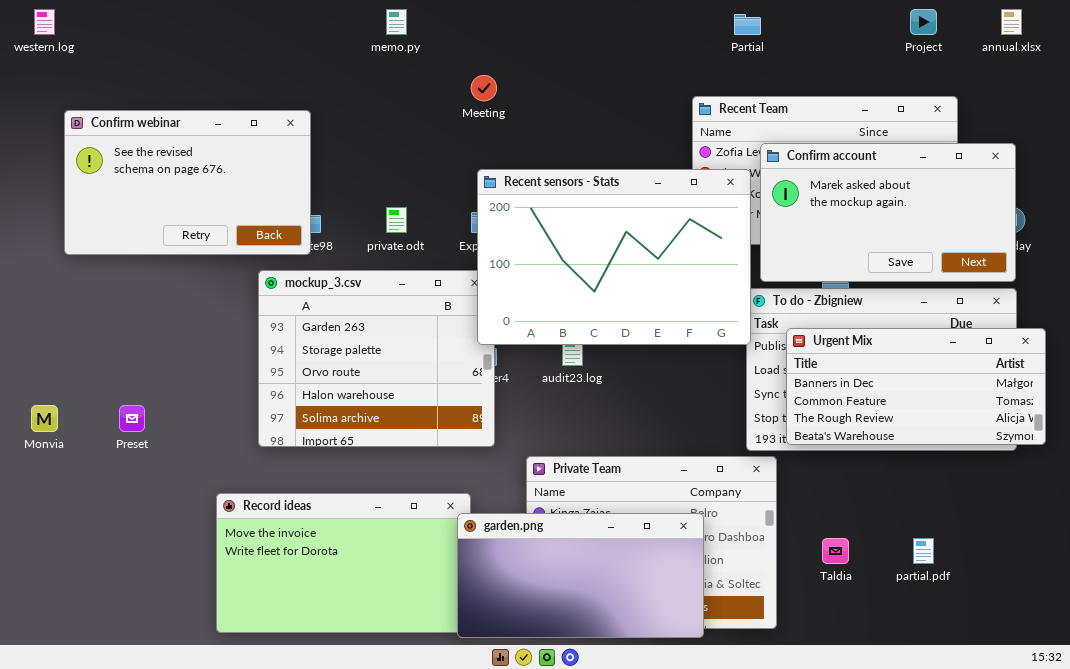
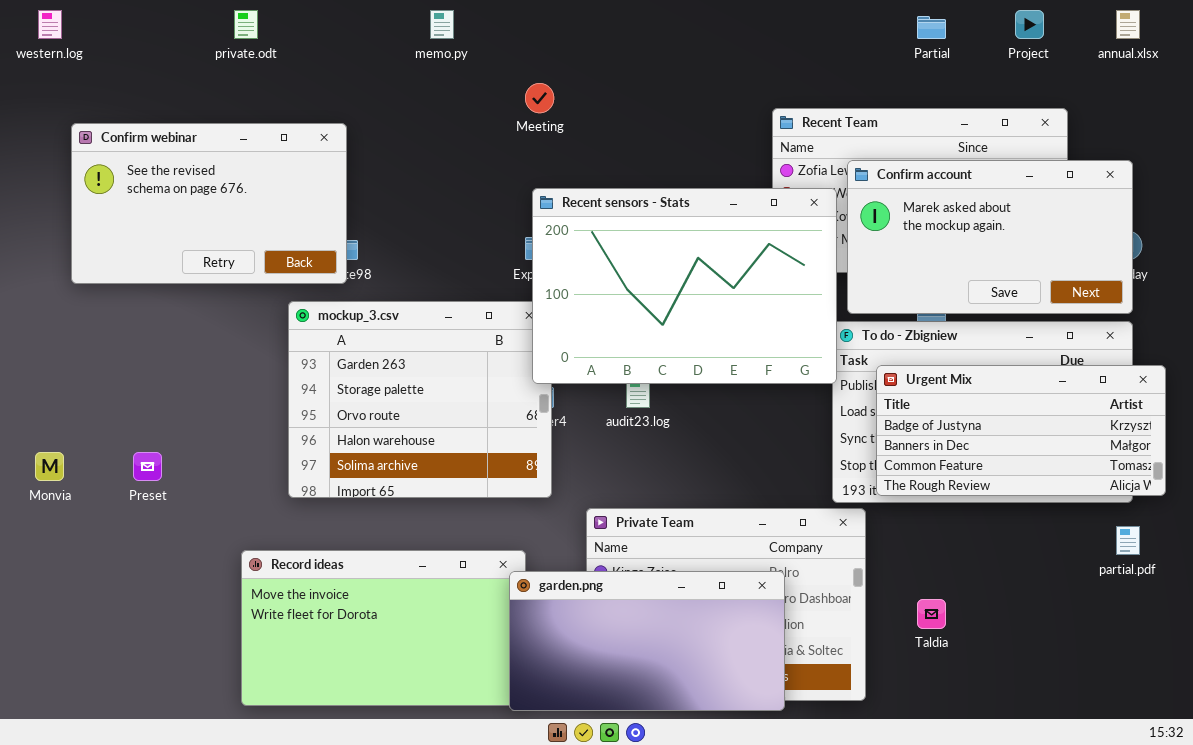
Partial: [734,14,761,35] -> [917,16,946,39], moved
private.odt: [386,207,407,233] -> [234,10,258,39], moved
Urgent Mix: [786,328,1046,445] -> [876,365,1166,496], scrolled up 1 row
partial.pdf: [913,538,934,564] -> [1116,526,1140,555], moved

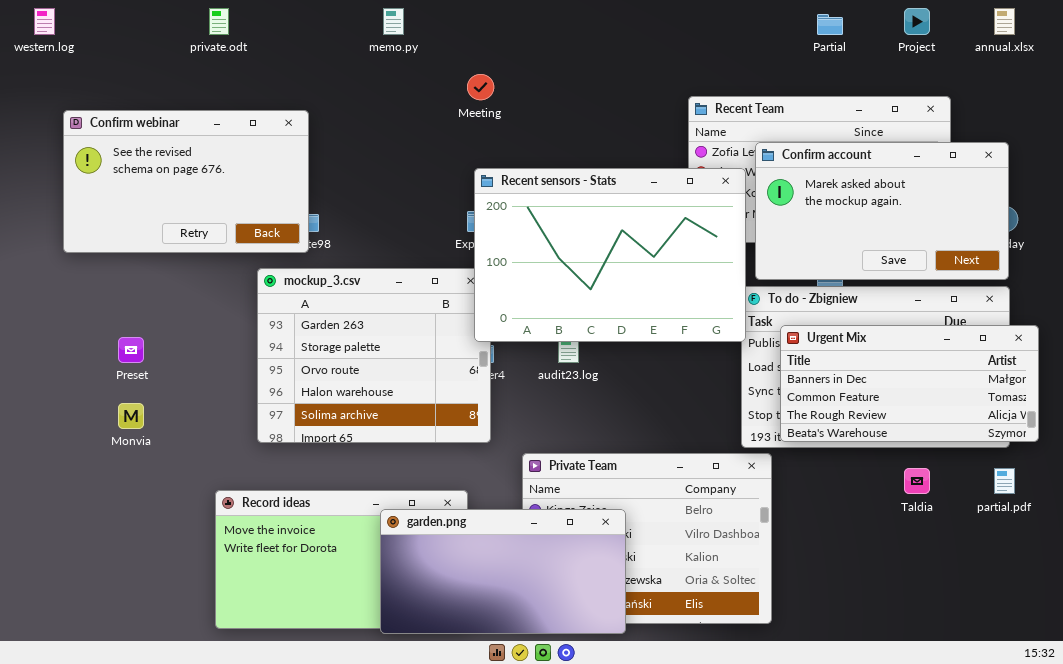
Urgent Mix: [876,365,1166,496] -> [780,325,1039,442], scrolled down 1 row
Monvia: [35,452,64,481] -> [118,403,144,429], moved
Preset: [133,452,162,481] -> [118,337,144,363], moved
garden.png: [509,571,785,711] -> [380,509,626,634], moved
Taldia: [917,599,946,629] -> [904,468,930,494], moved

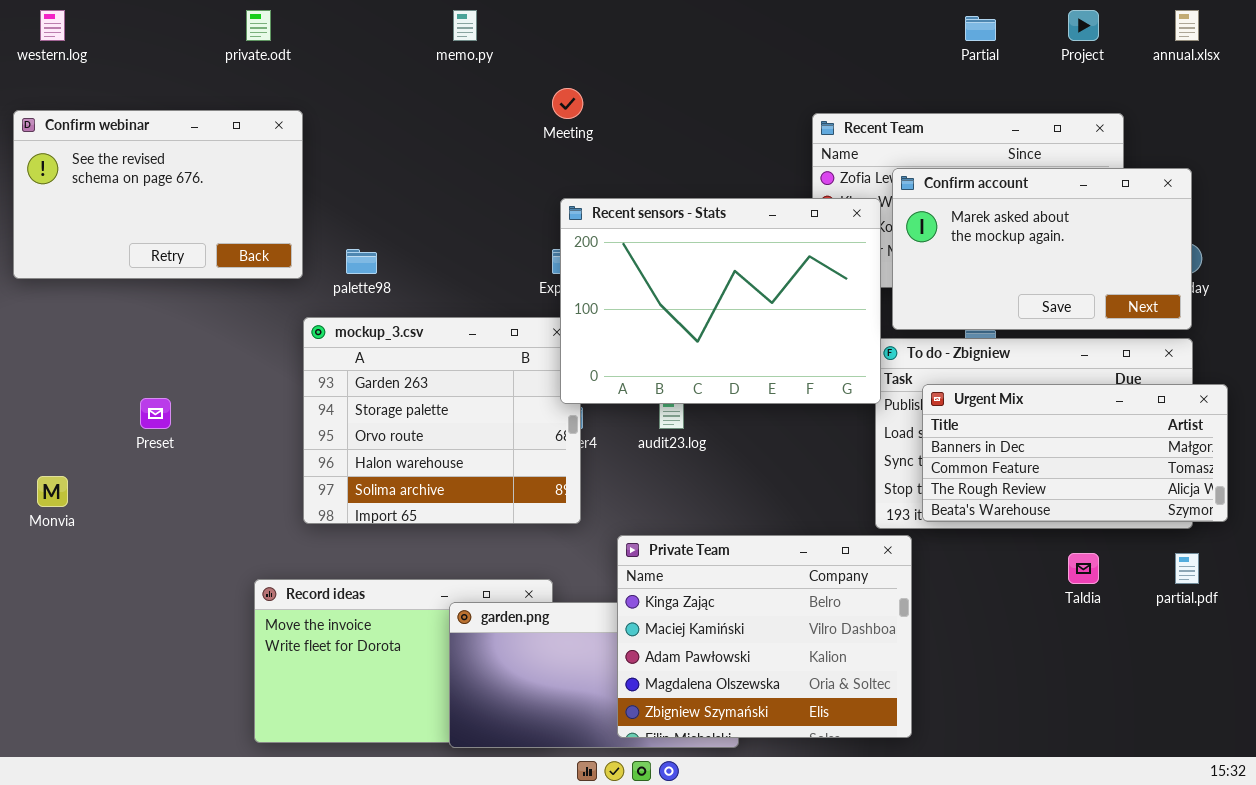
Confirm webinar: [63,110,309,253] -> [13,110,303,279], moved
Monvia: [118,403,144,429] -> [37,476,68,507], moved
Private Team: [522,453,772,624] -> [617,535,912,738], raised

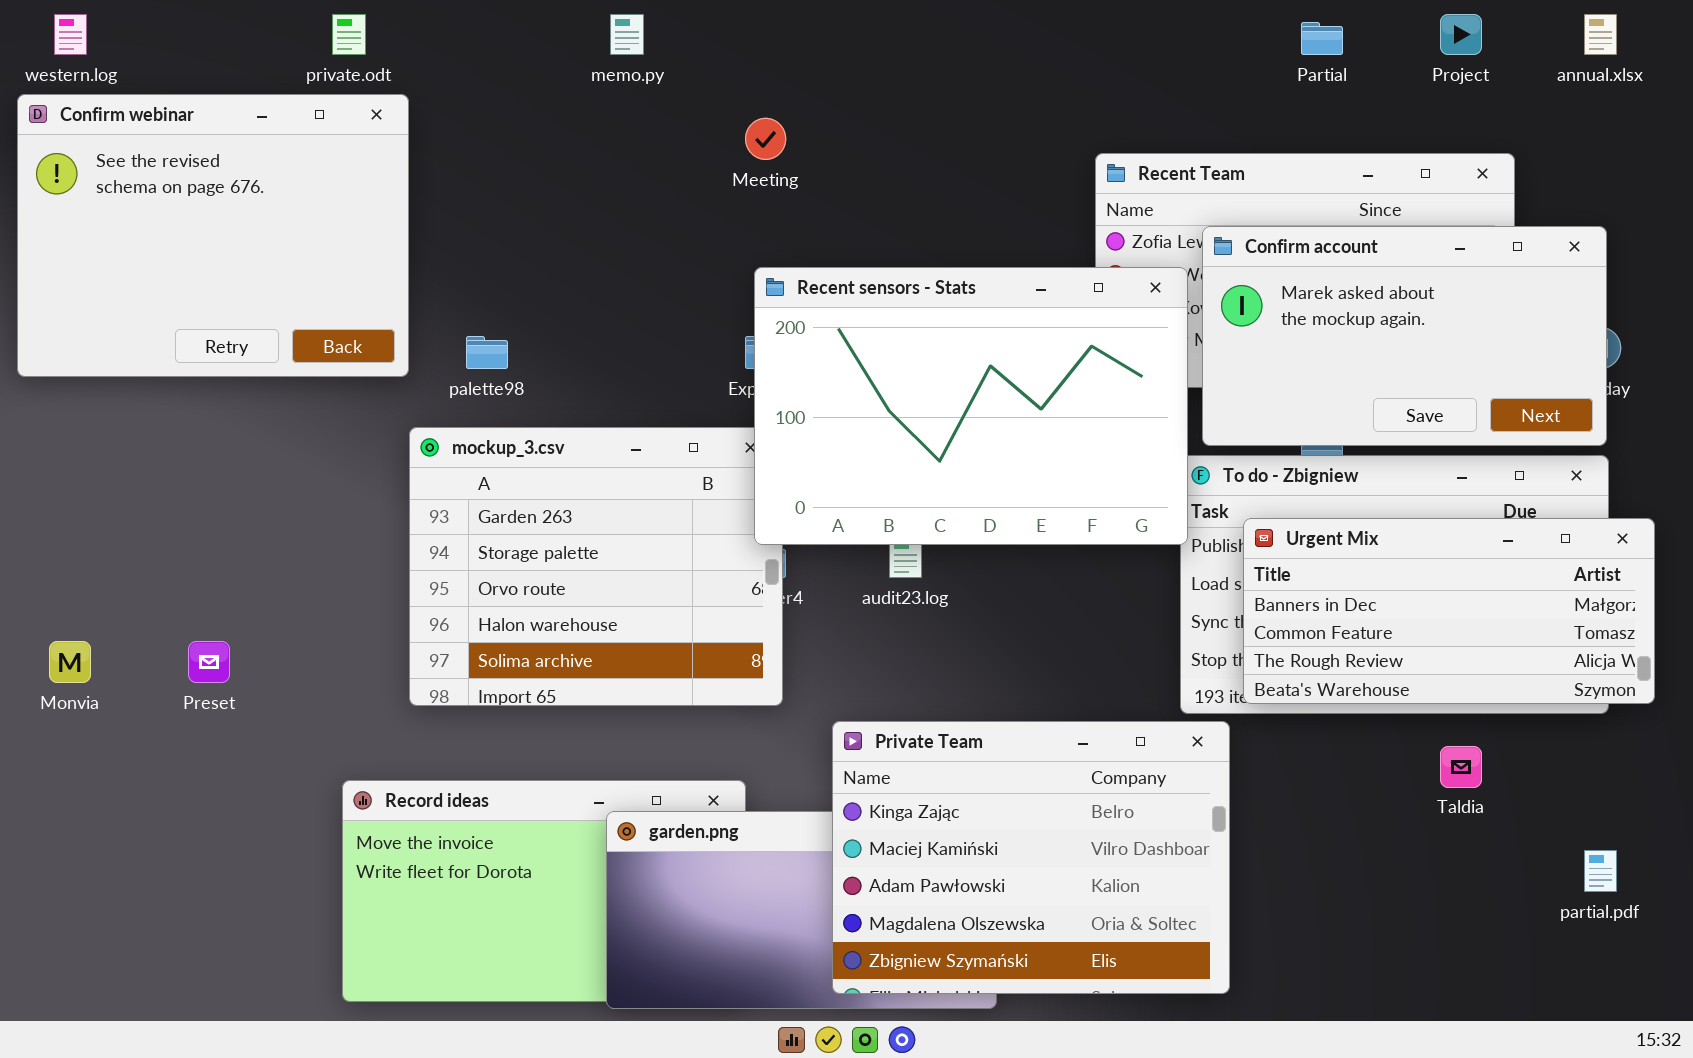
Confirm webinar: [13,110,303,279] -> [17,94,409,377], resized
Preset: [140,398,171,429] -> [188,641,230,683], moved
partial.pdf: [1175,553,1199,584] -> [1584,850,1617,892], moved

